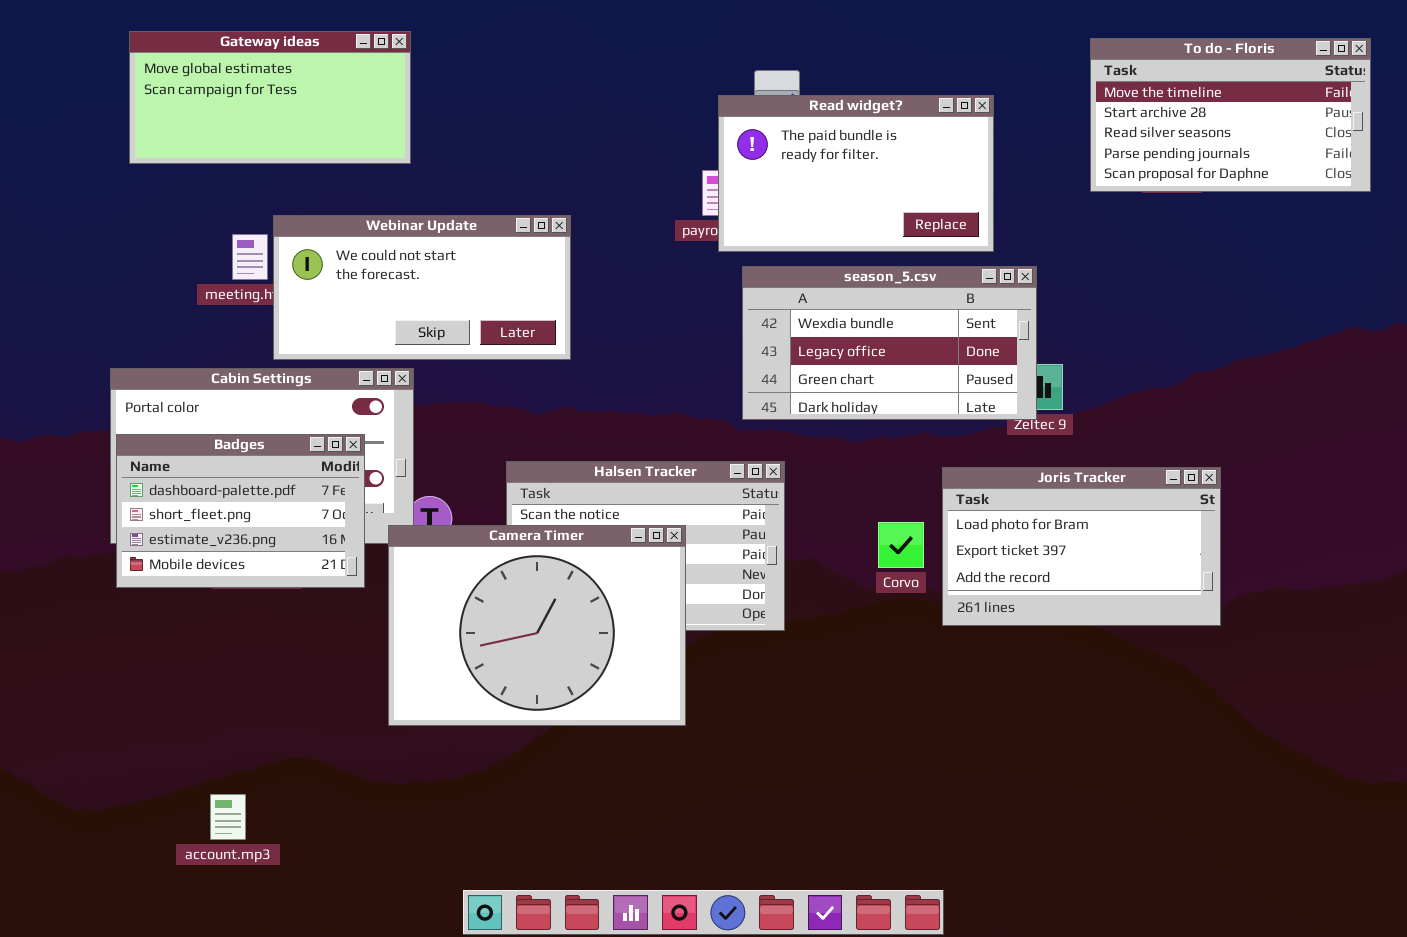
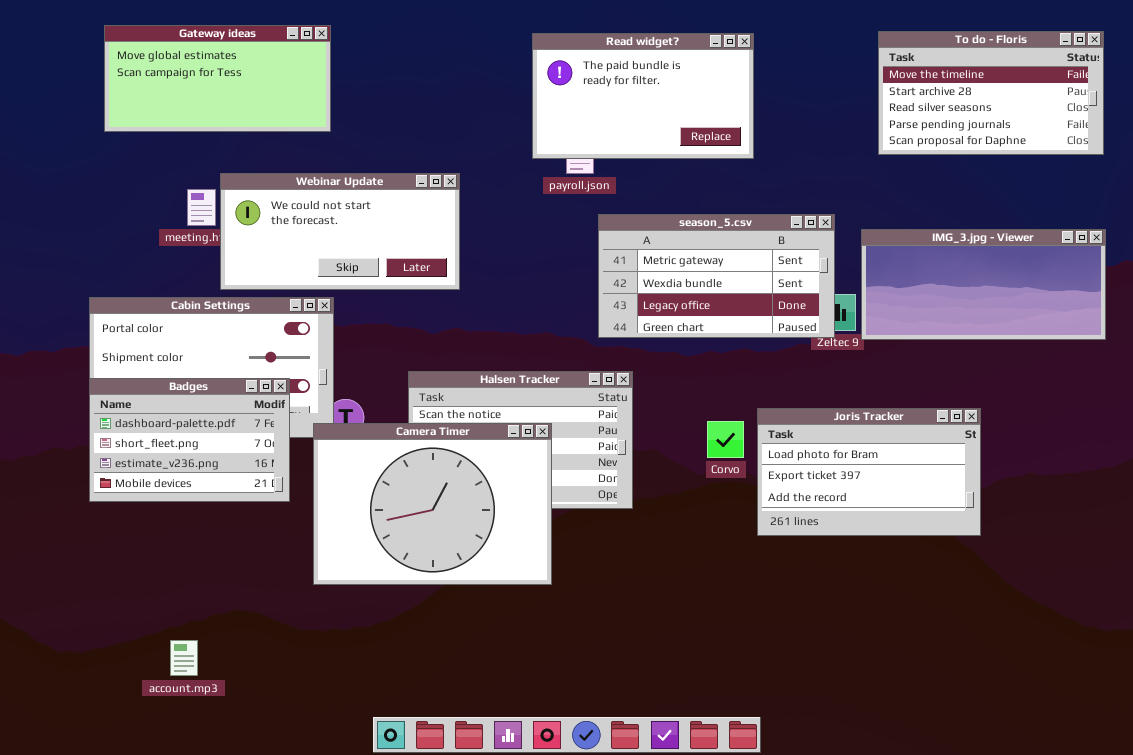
Read widget?: [718,95,994,252] -> [532,33,754,159], moved
season_5.csv: [742,266,1037,420] -> [598,214,835,338], scrolled up 1 row
IMG_3.jpg - Viewer: none -> [861,229,1106,340], opened
Badges: [116,434,365,588] -> [89,378,290,502], moved
Joris Tracker: [942,467,1221,626] -> [757,408,981,536], moved

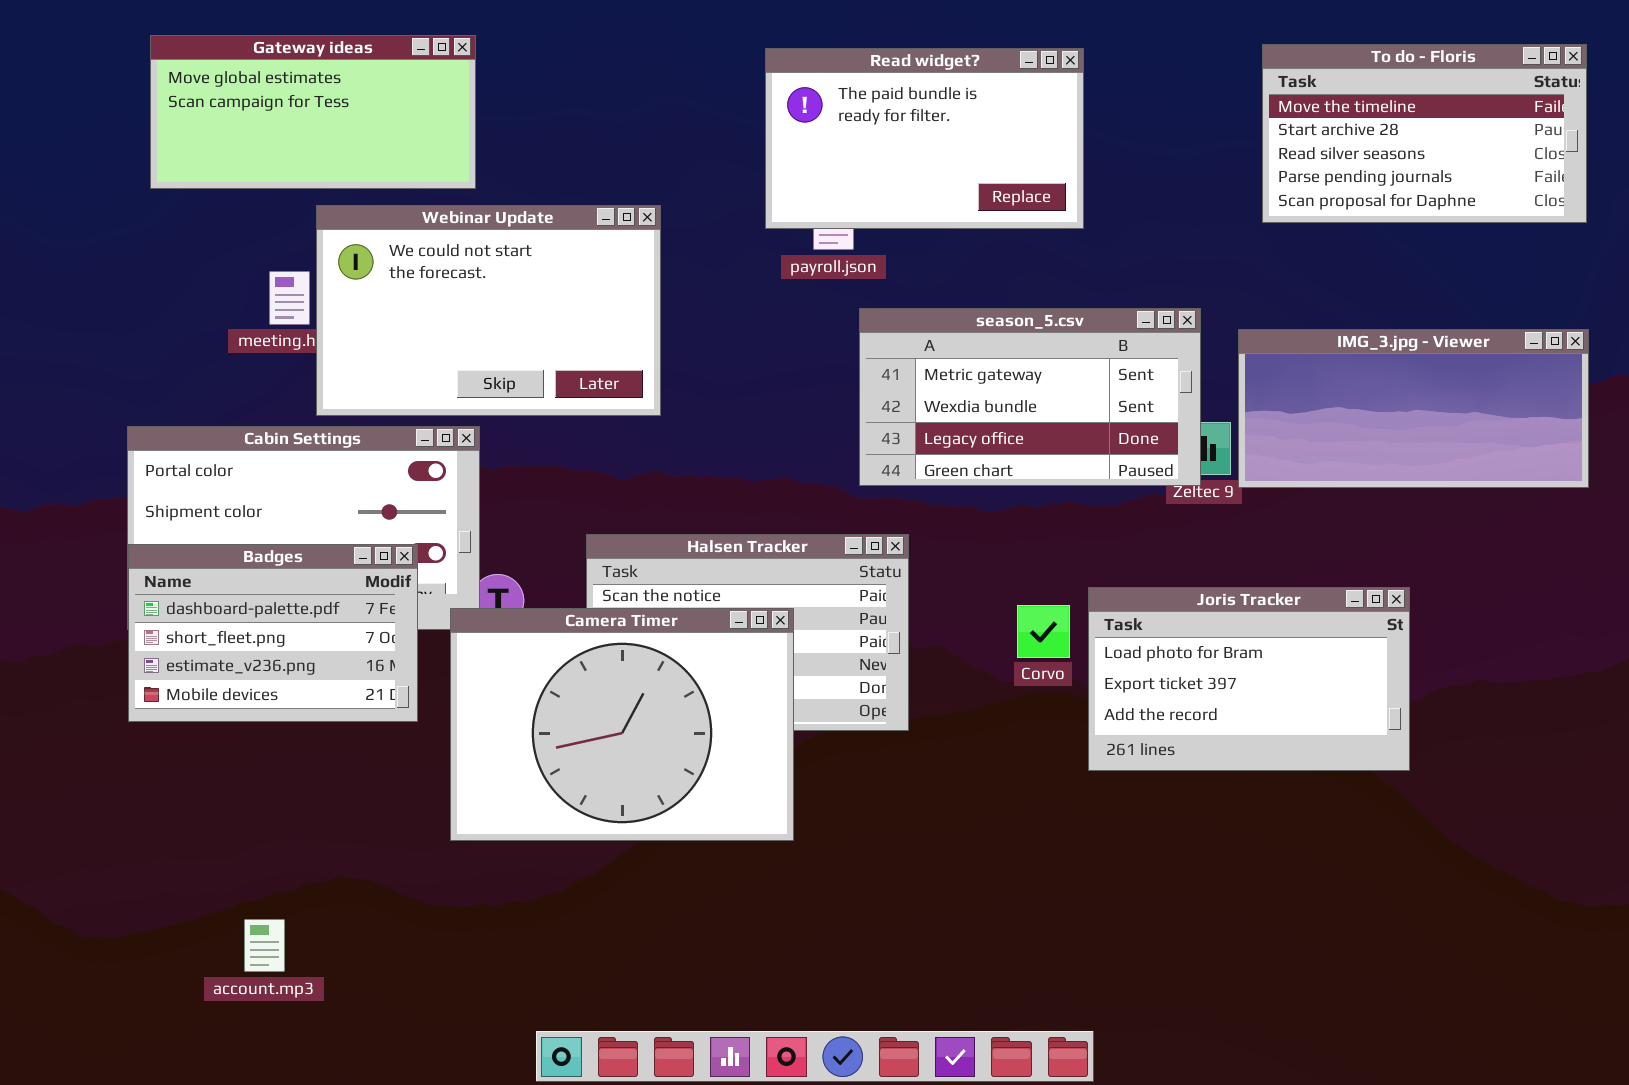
Webinar Update: [220,173,460,290] -> [316,205,661,416], resized

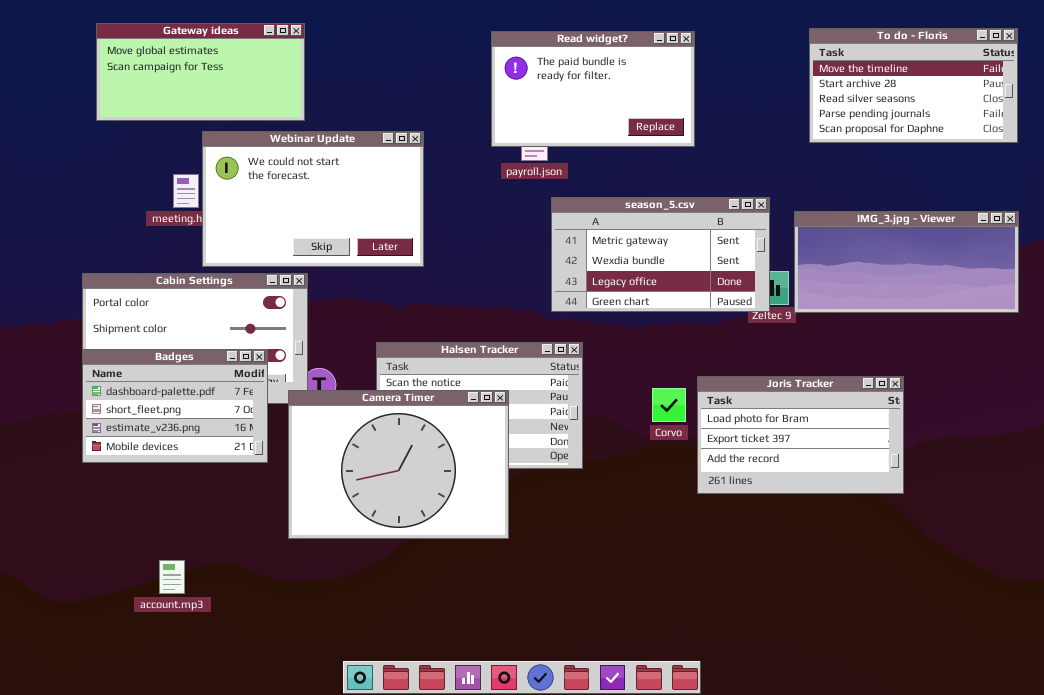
account.mp3: [244,919,285,972] -> [159,560,185,594], moved

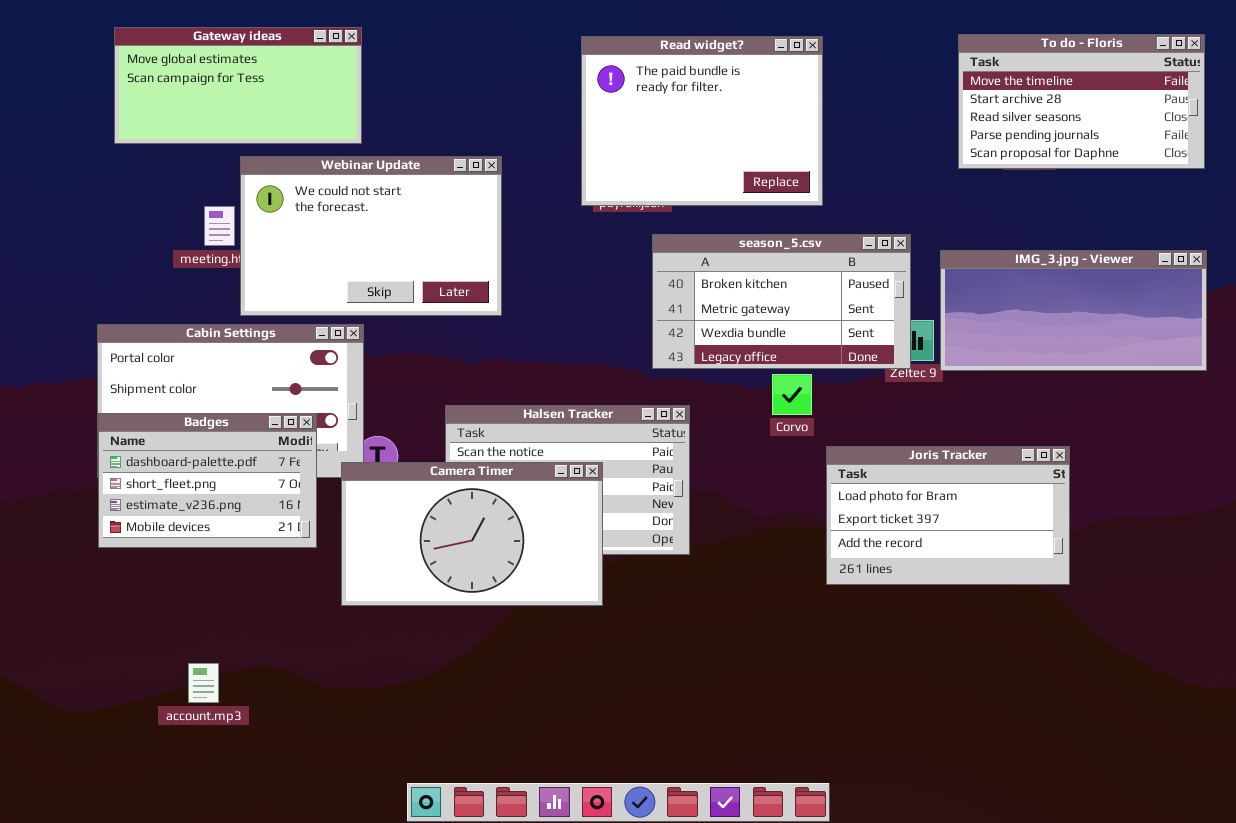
Read widget?: [491,31,695,147] -> [581,36,823,206], resized
season_5.csv: [551,197,770,312] -> [652,234,911,369], scrolled up 1 row
Corvo: [652,388,686,422] -> [772,374,812,415], moved
Camera Timer: [288,390,509,539] -> [341,462,603,606], resized

